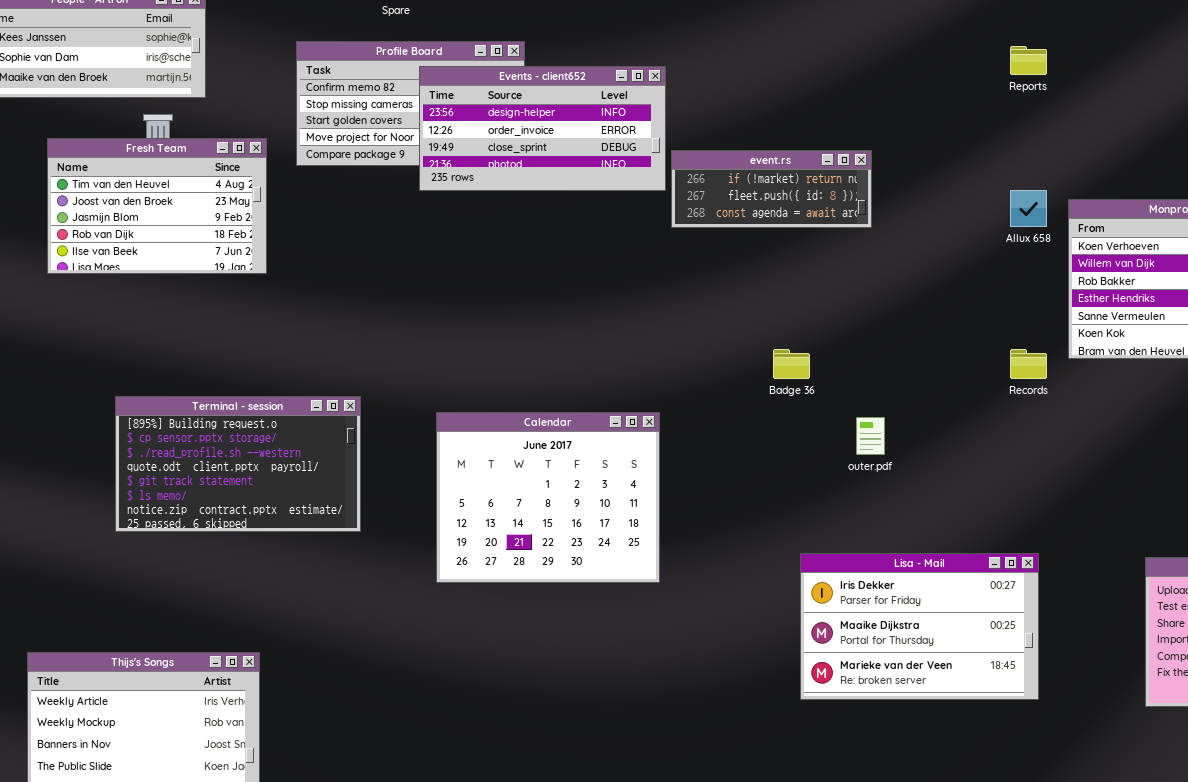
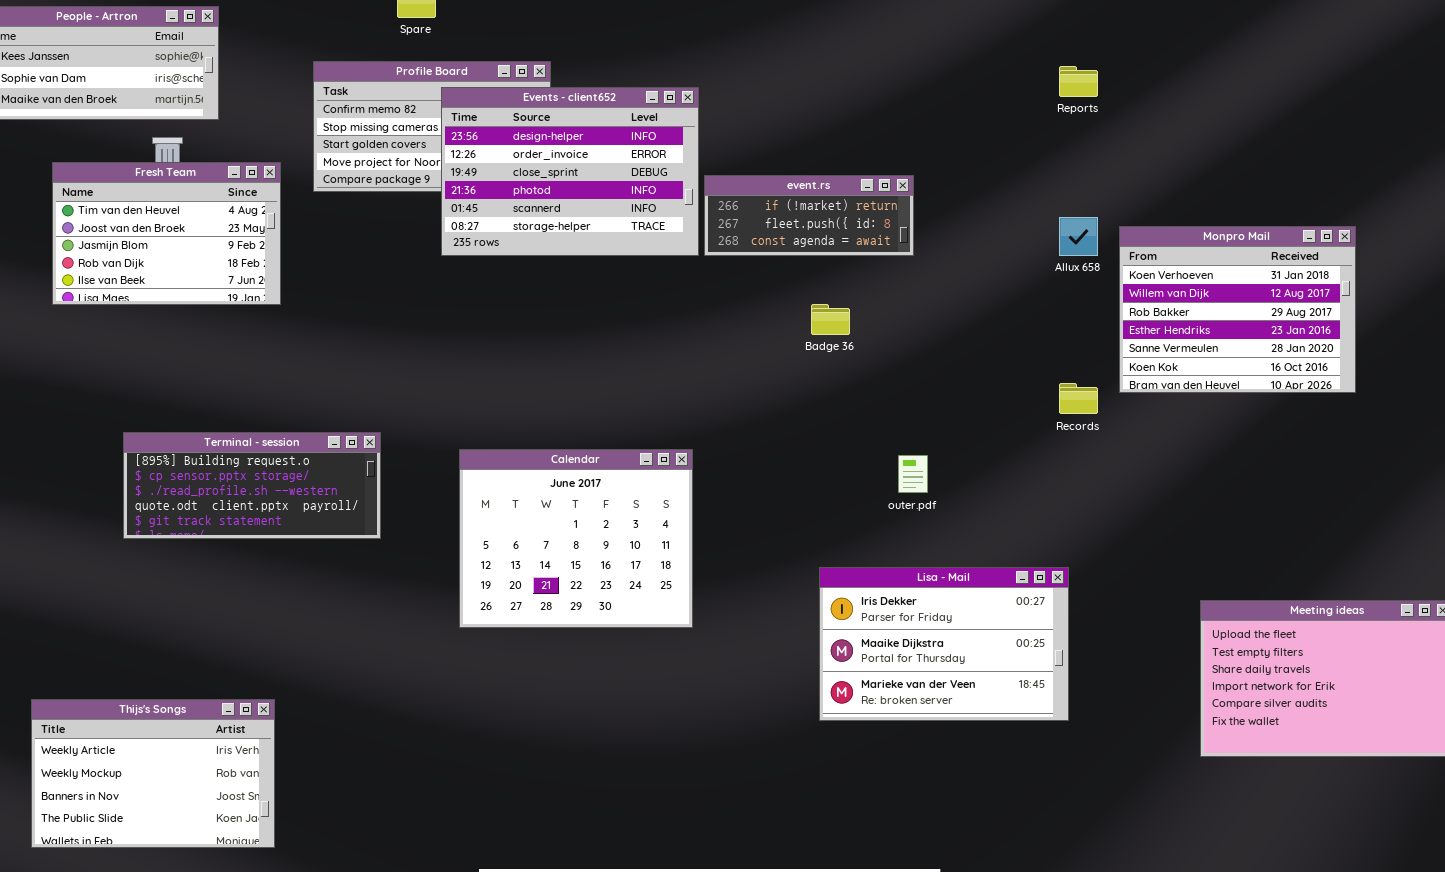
Events - client652: [419,66,666,191] -> [441,87,699,256], resized
Badge 36: [773,349,810,379] -> [811,304,850,335], moved
Terminal - session: [115,396,361,532] -> [123,432,381,539], resized
Lisa - Mail: [800,553,1039,700] -> [819,567,1069,721], moved

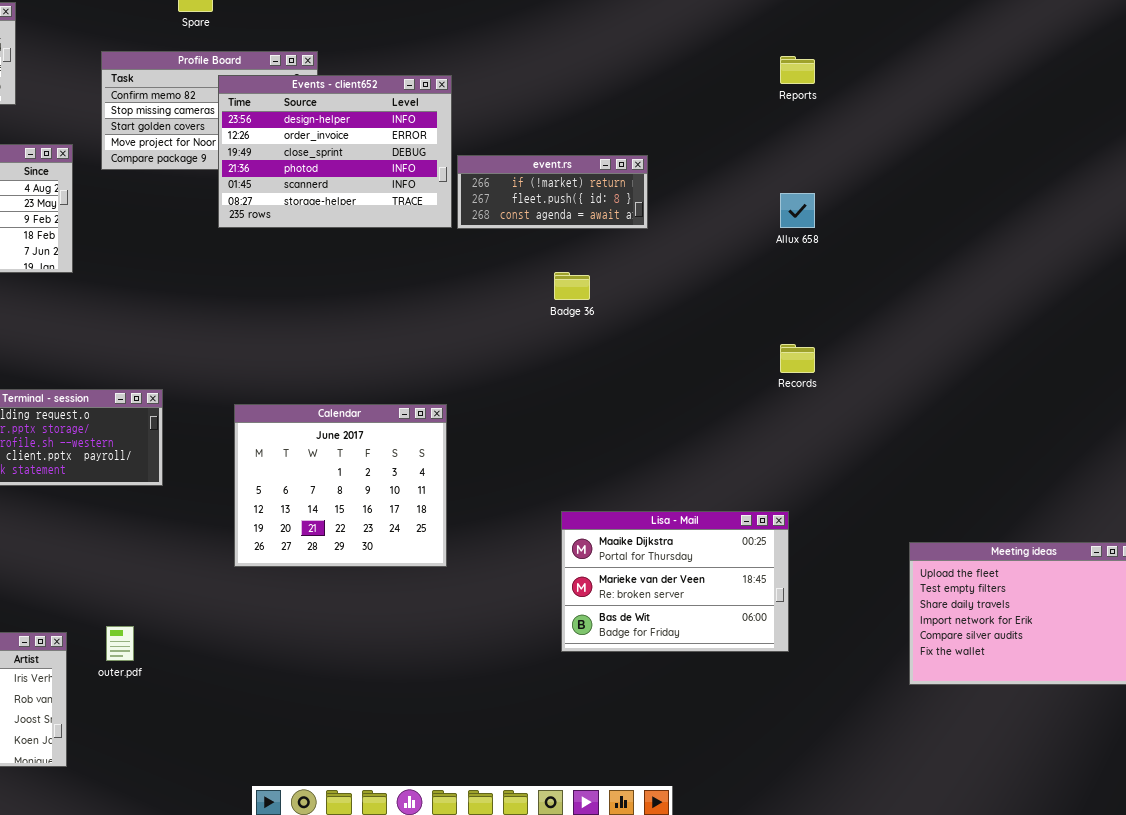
Monpro Mail: [1119,226,1356,393] -> none, closed
outer.pdf: [898,455,928,493] -> [106,626,134,661], moved
Lisa - Mail: [819,567,1069,721] -> [561,511,789,652], scrolled down 1 row

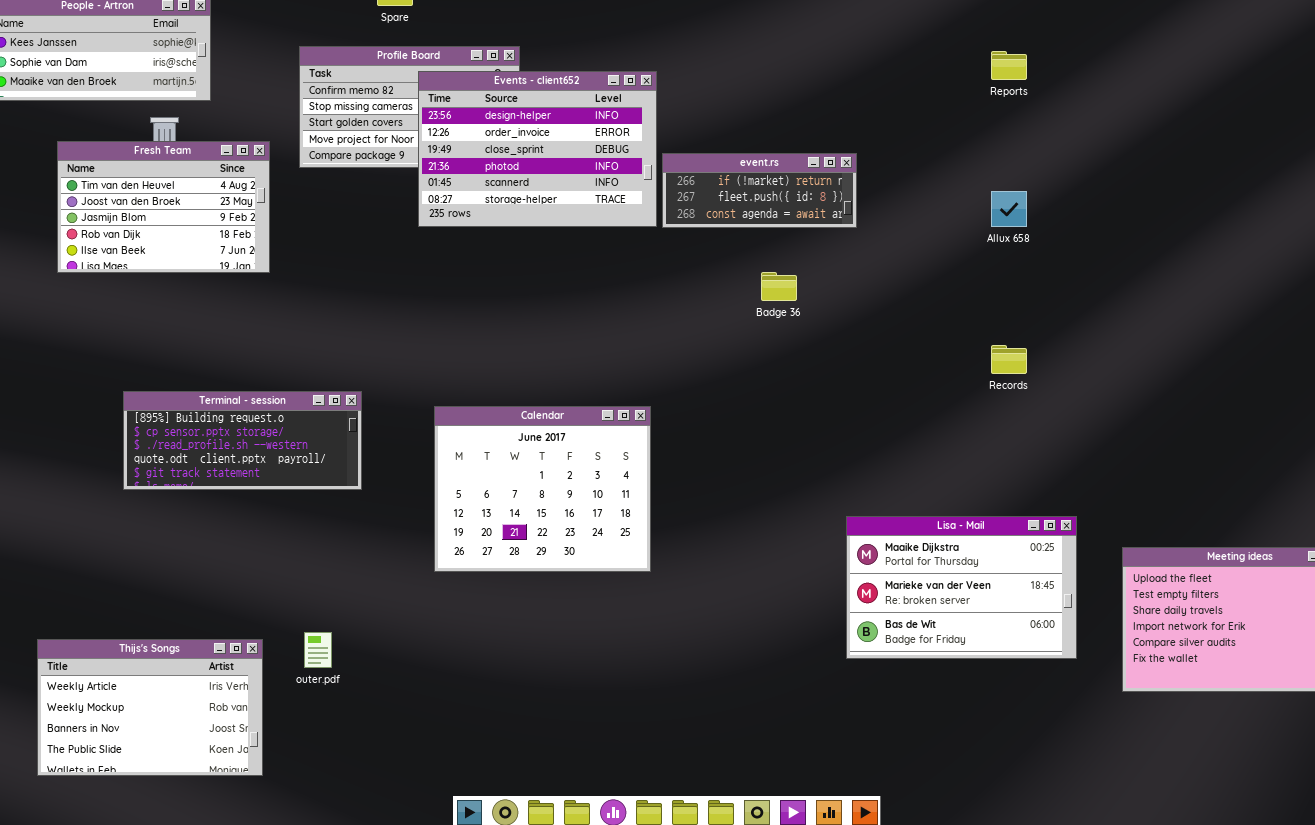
Lisa - Mail: [561,511,789,652] -> [846,516,1077,659], moved

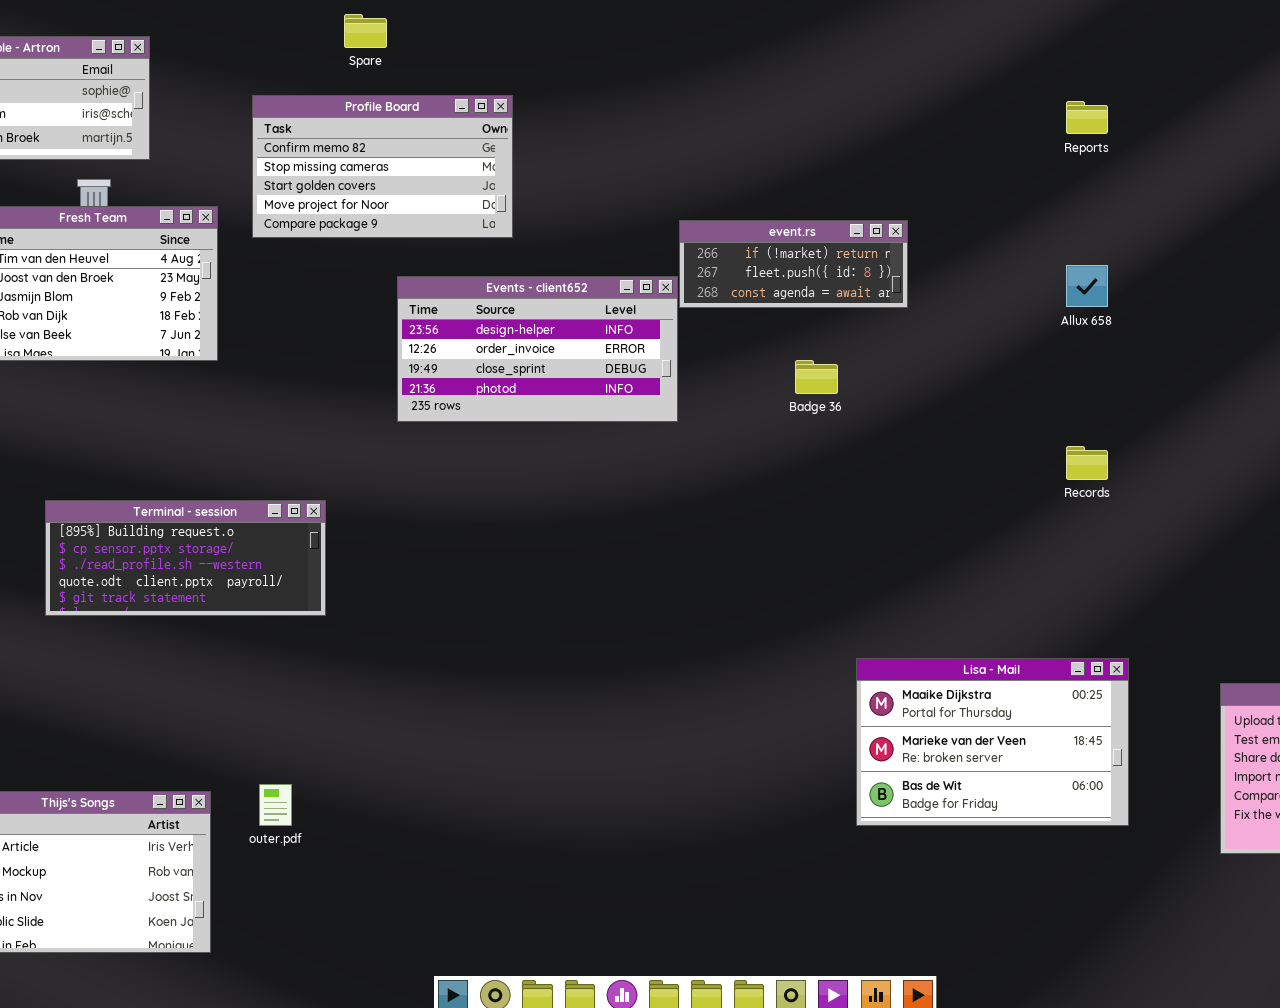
Events - client652: [418,71,657,227] -> [397,276,678,422], moved, resized
Calendar: [434,406,651,572] -> none, closed
Lisa - Mail: [846,516,1077,659] -> [856,658,1129,826], moved

